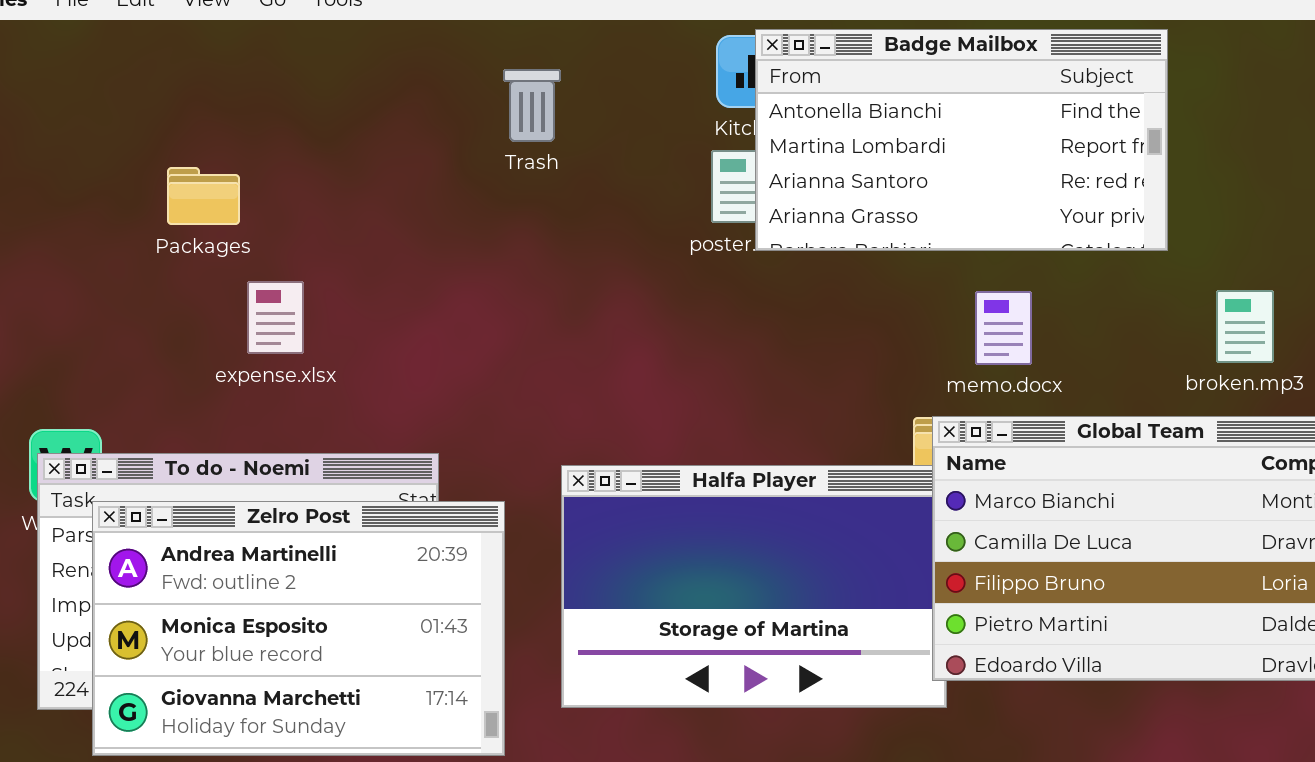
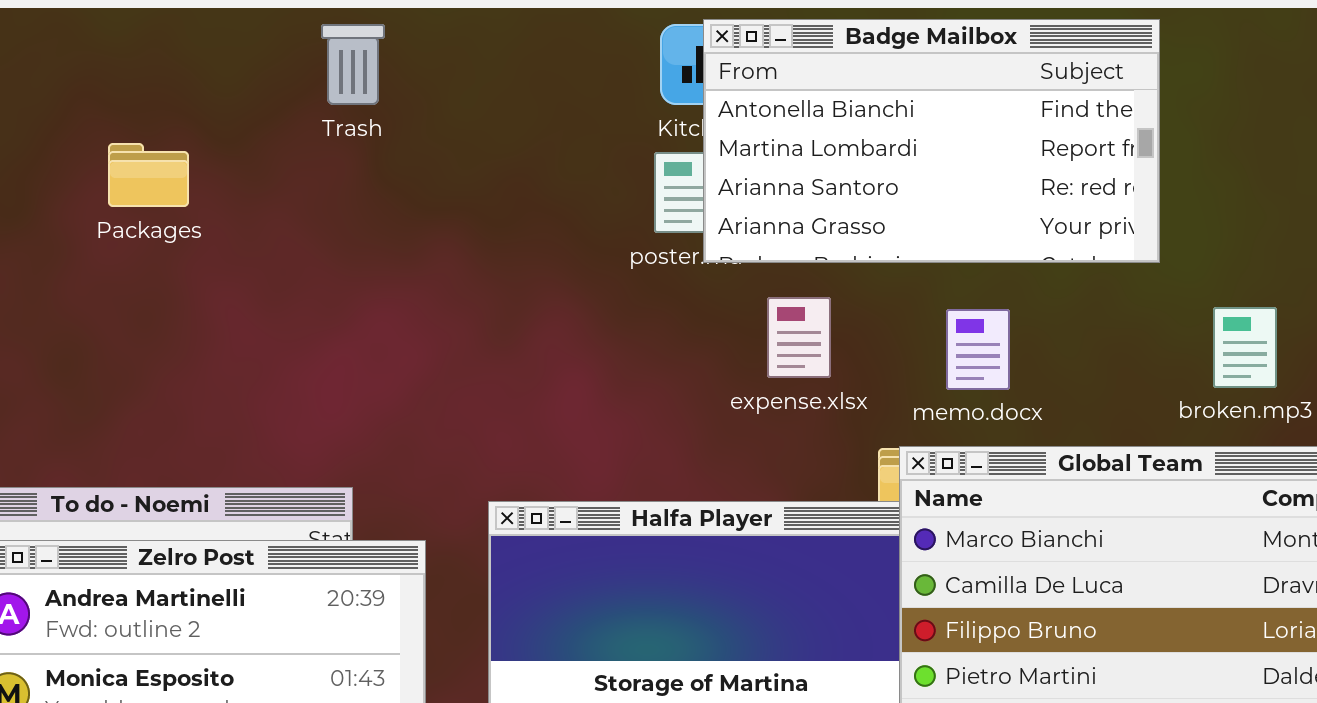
Trash: [503,69,561,142] -> [321,24,385,105], moved
Packages: [167,167,240,225] -> [108,143,189,207], moved
expense.xlsx: [247,281,304,354] -> [767,297,831,378], moved

